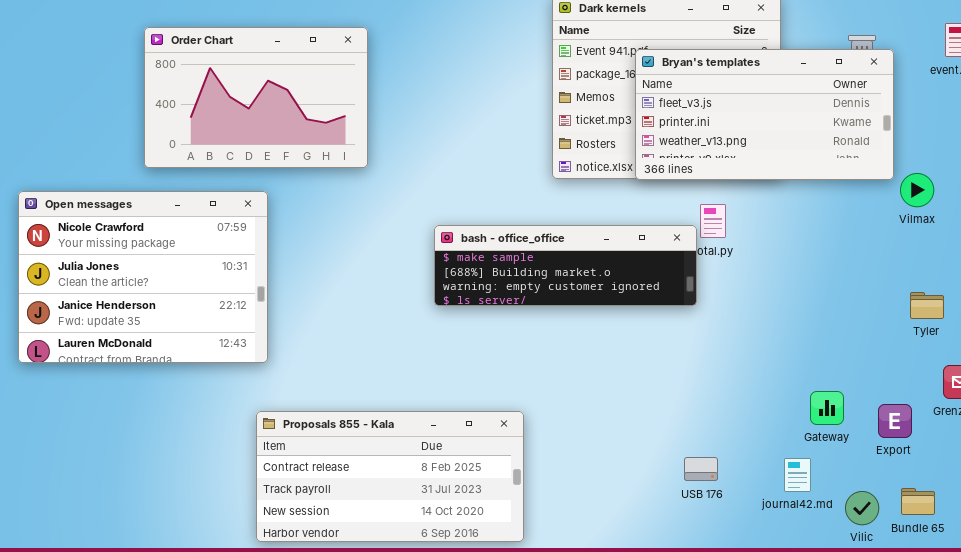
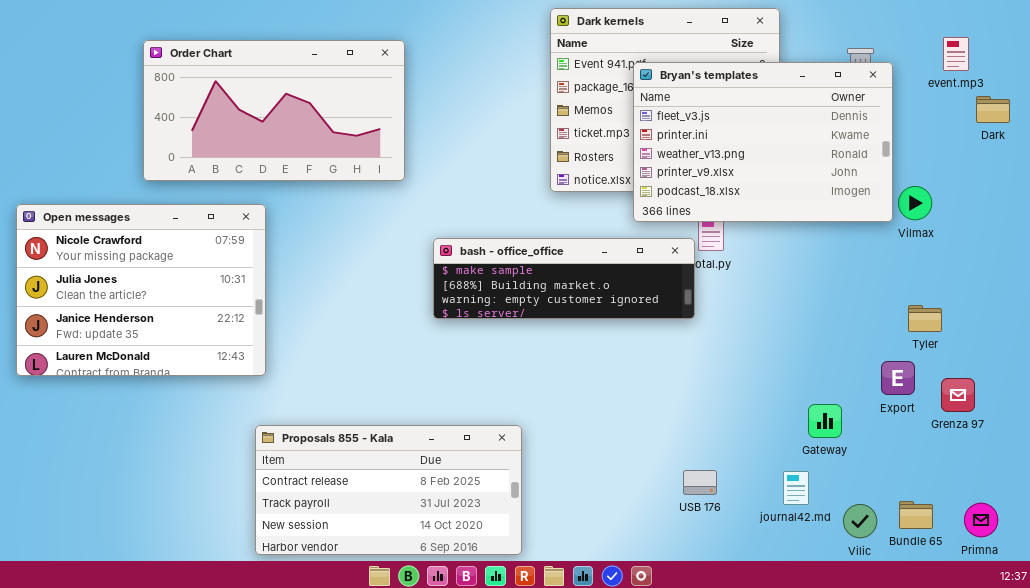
Order Chart: [144,27,368,168] -> [143,40,405,181], resized
Bryan's templates: [635,49,894,180] -> [633,62,893,222], resized
Export: [878,404,912,438] -> [881,361,915,395], moved

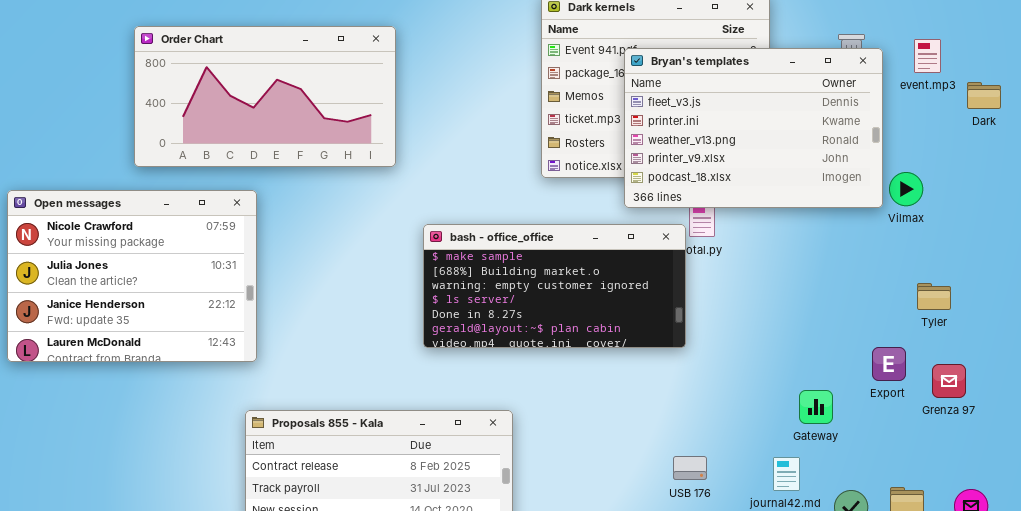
event.mp3: [943,37,969,71] -> [914,39,941,73], moved
bash - office_office: [433,238,695,319] -> [423,224,686,348], resized
Tyler: [908,305,942,332] -> [917,283,951,310], moved

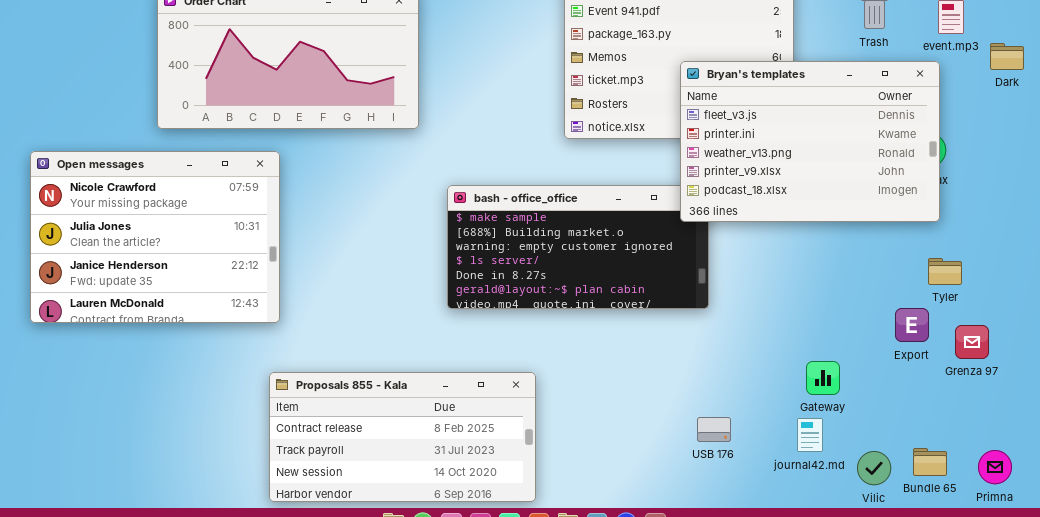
Bryan's templates: [624,48,883,208] -> [680,61,940,222], moved
Tyler: [917,283,951,310] -> [928,258,962,285], moved
Gateway: [799,390,833,424] -> [806,361,840,395], moved

